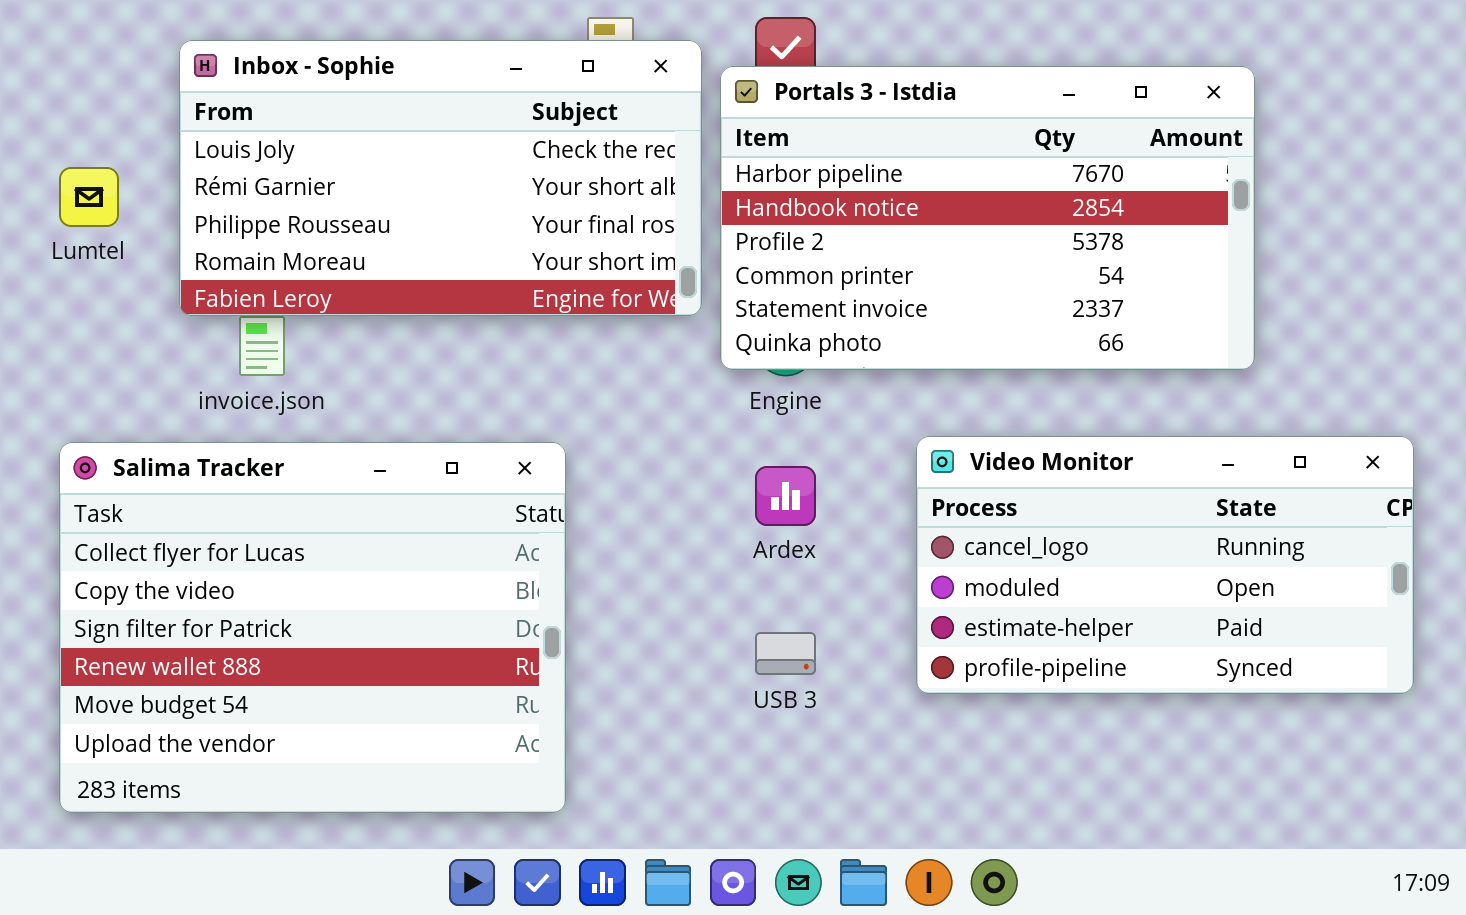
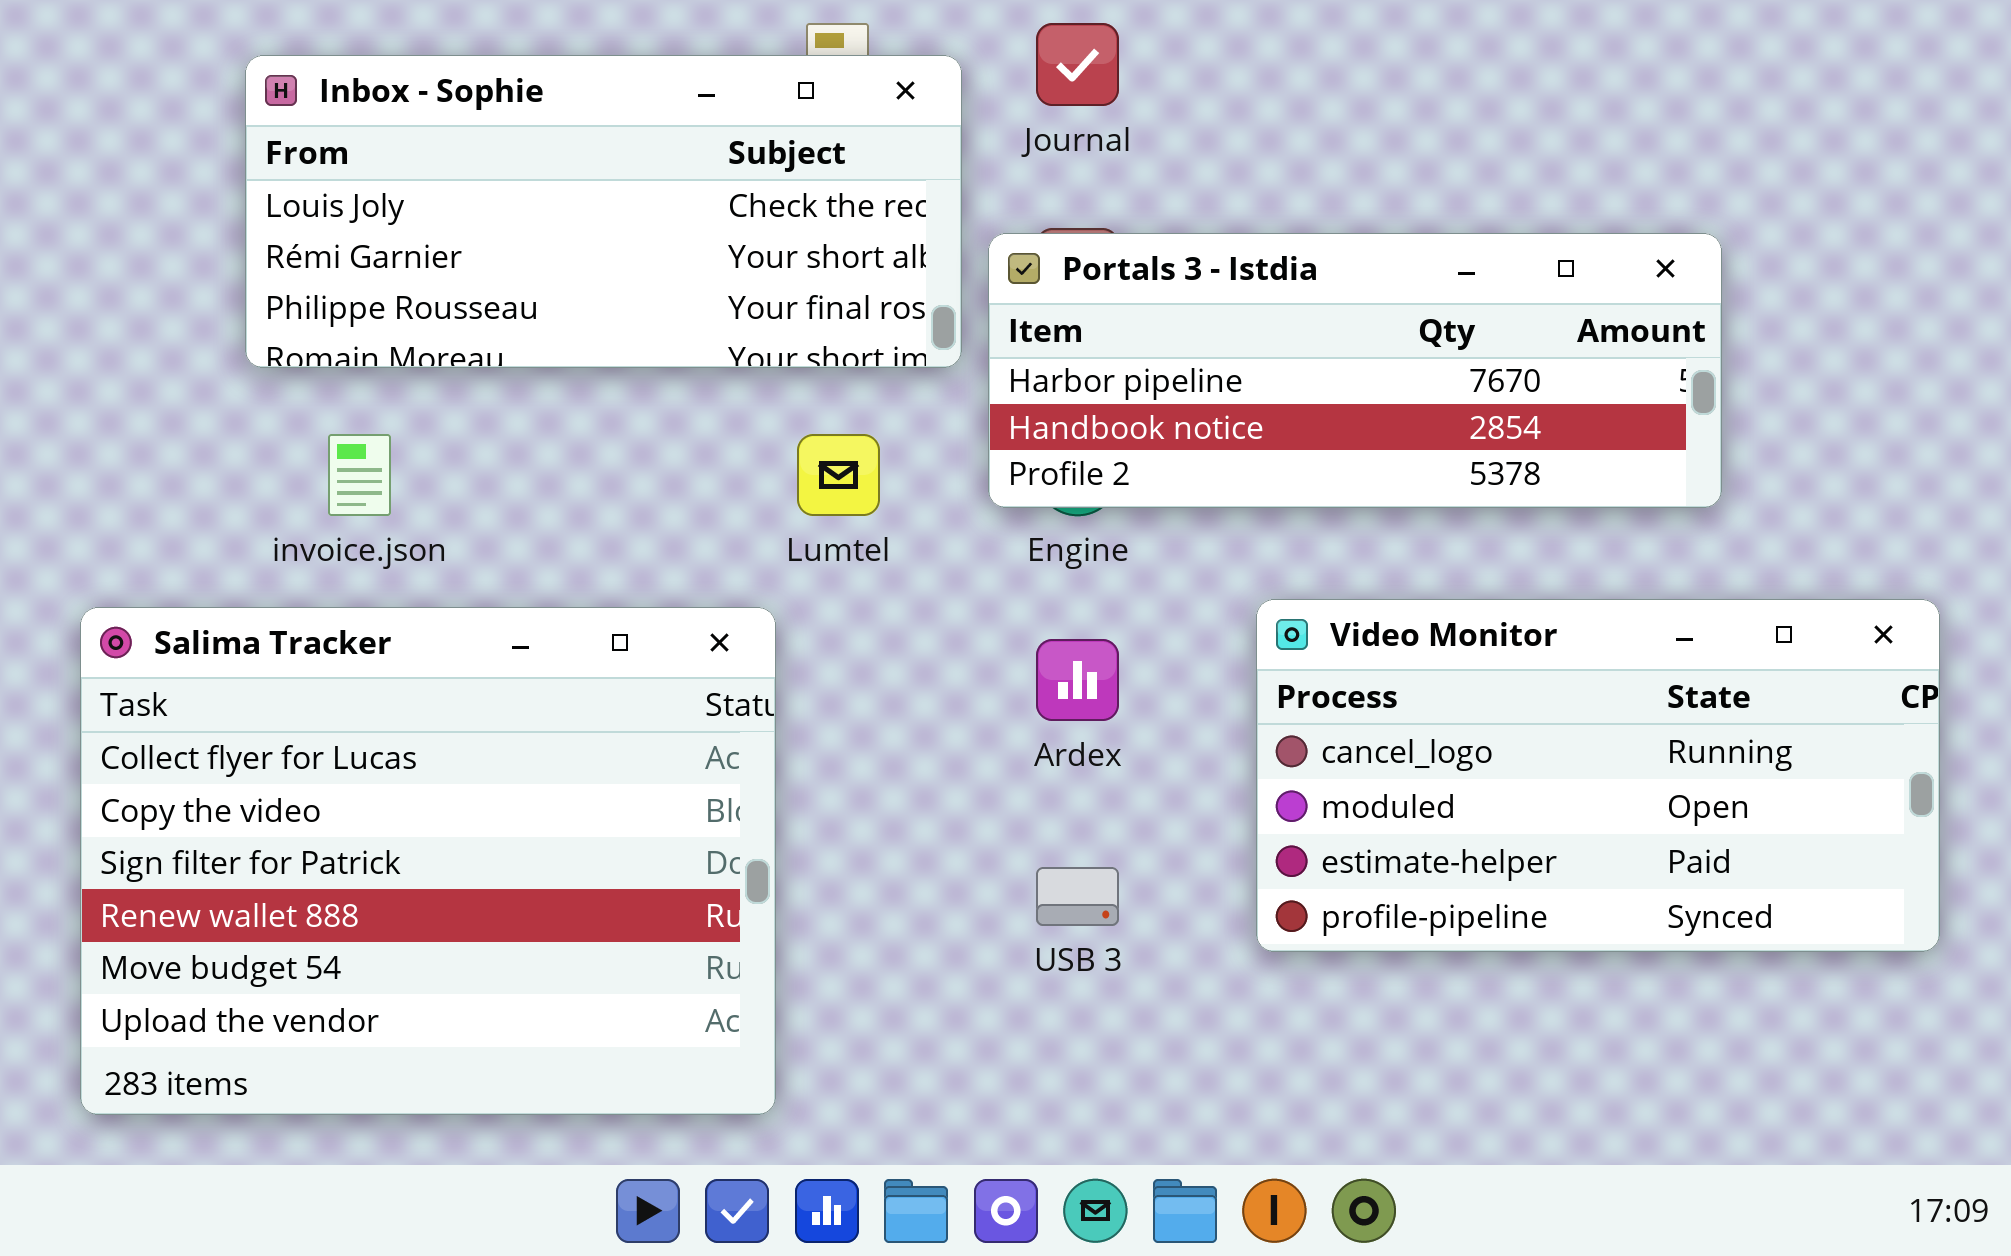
Inbox - Sophie: [179,40,702,316] -> [245,55,962,368], resized
Portals 3 - Istdia: [720,66,1255,370] -> [988,233,1722,508], resized
Lumtel: [59,167,119,227] -> [797,434,880,516], moved

